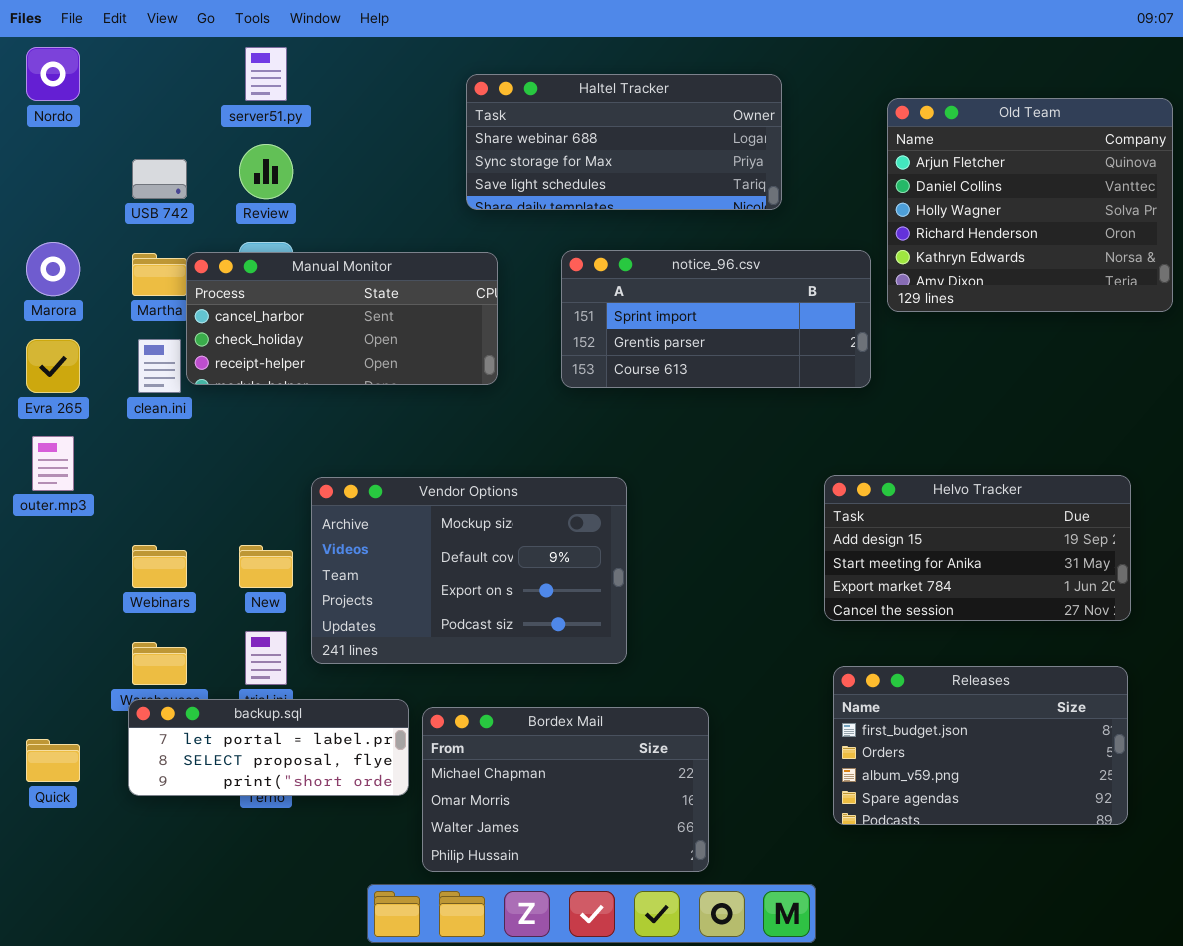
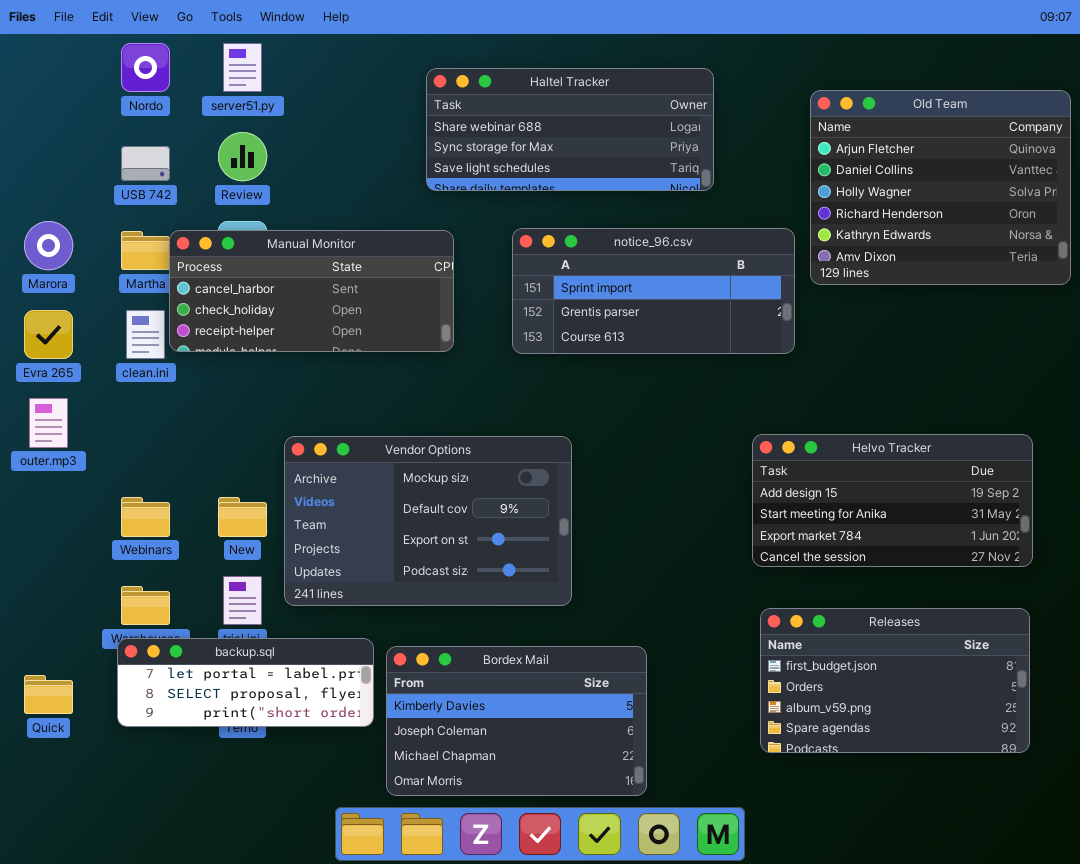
Nordo: [26,47,80,101] -> [121,43,170,92], moved
Bordex Mail: [422,707,709,872] -> [386,646,647,796], scrolled up 2 rows

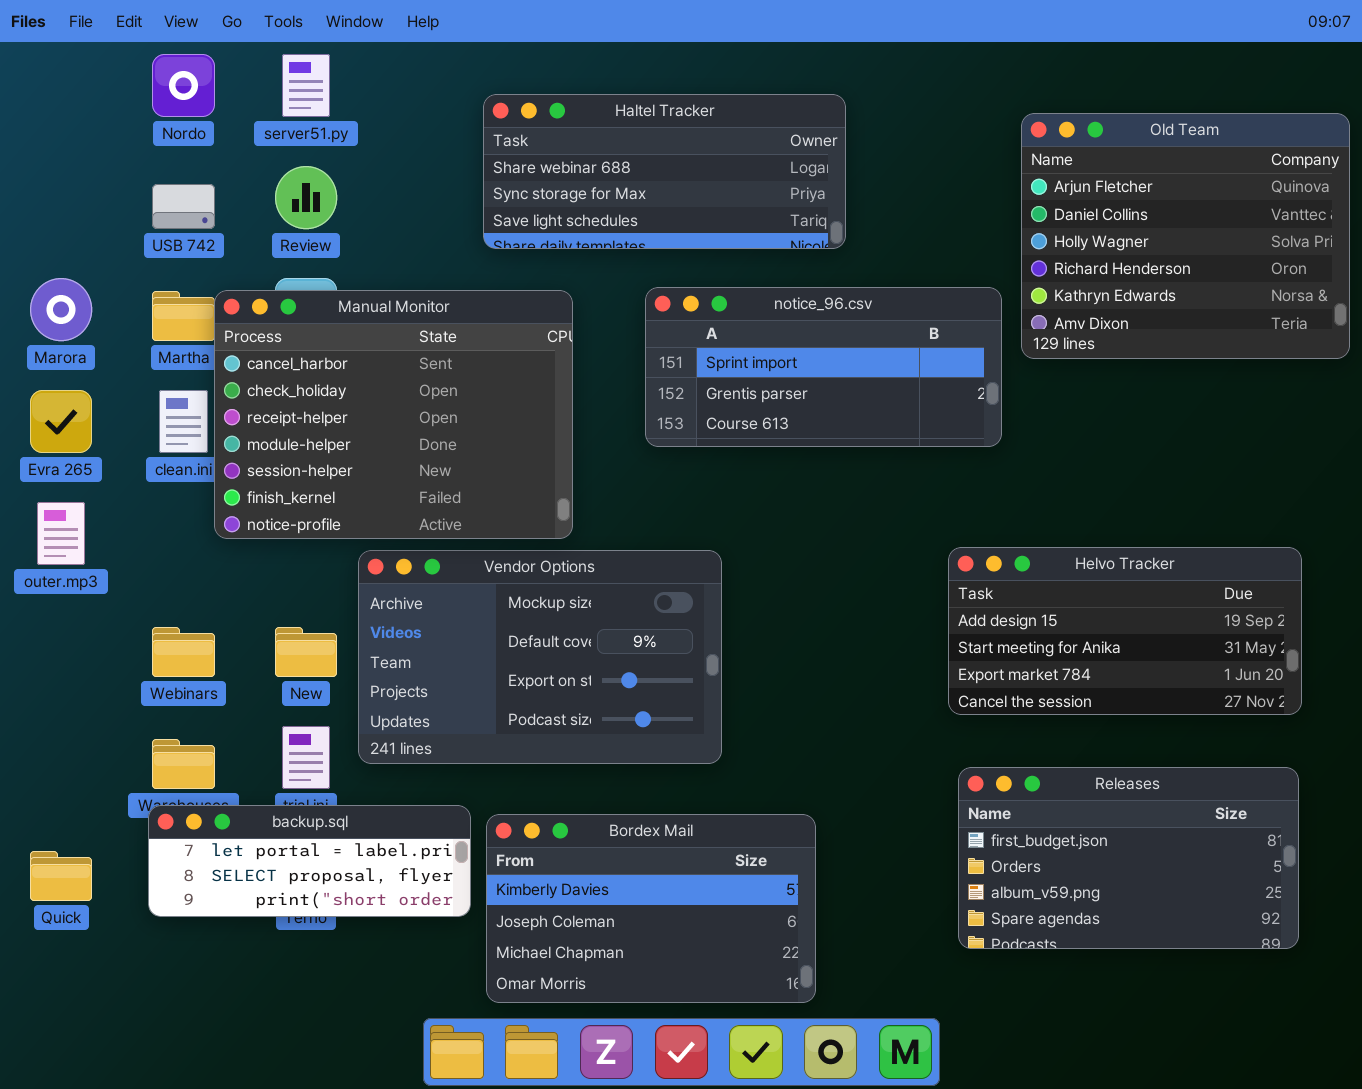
Haltel Tracker: [426,68,714,191] -> [483,94,846,249], moved
Manual Monitor: [169,230,454,352] -> [214,290,573,539], resized

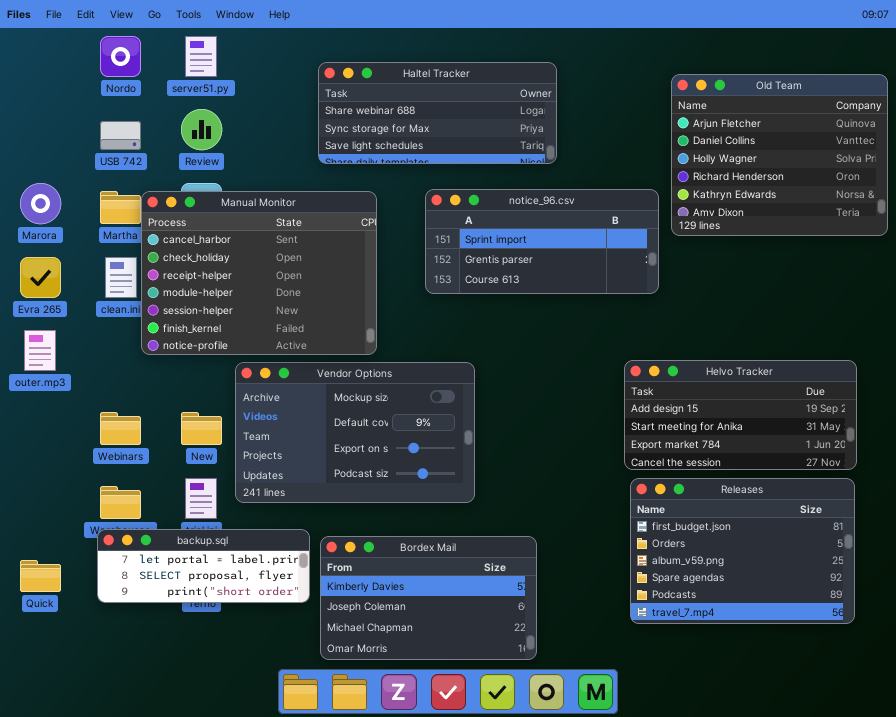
Releases: [958,767,1299,949] -> [630,478,855,624], resized

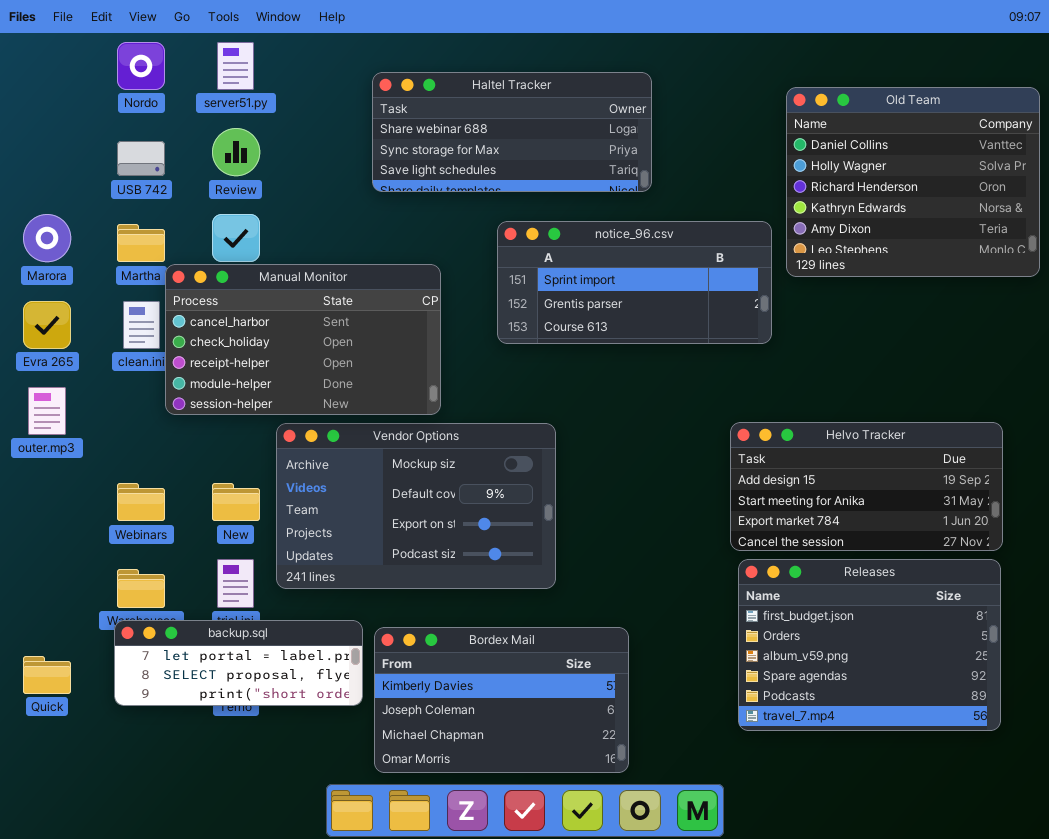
Old Team: [671,74,888,236] -> [786,87,1040,277], scrolled down 1 row
Manual Monitor: [141,191,377,355] -> [165,264,441,415], resized

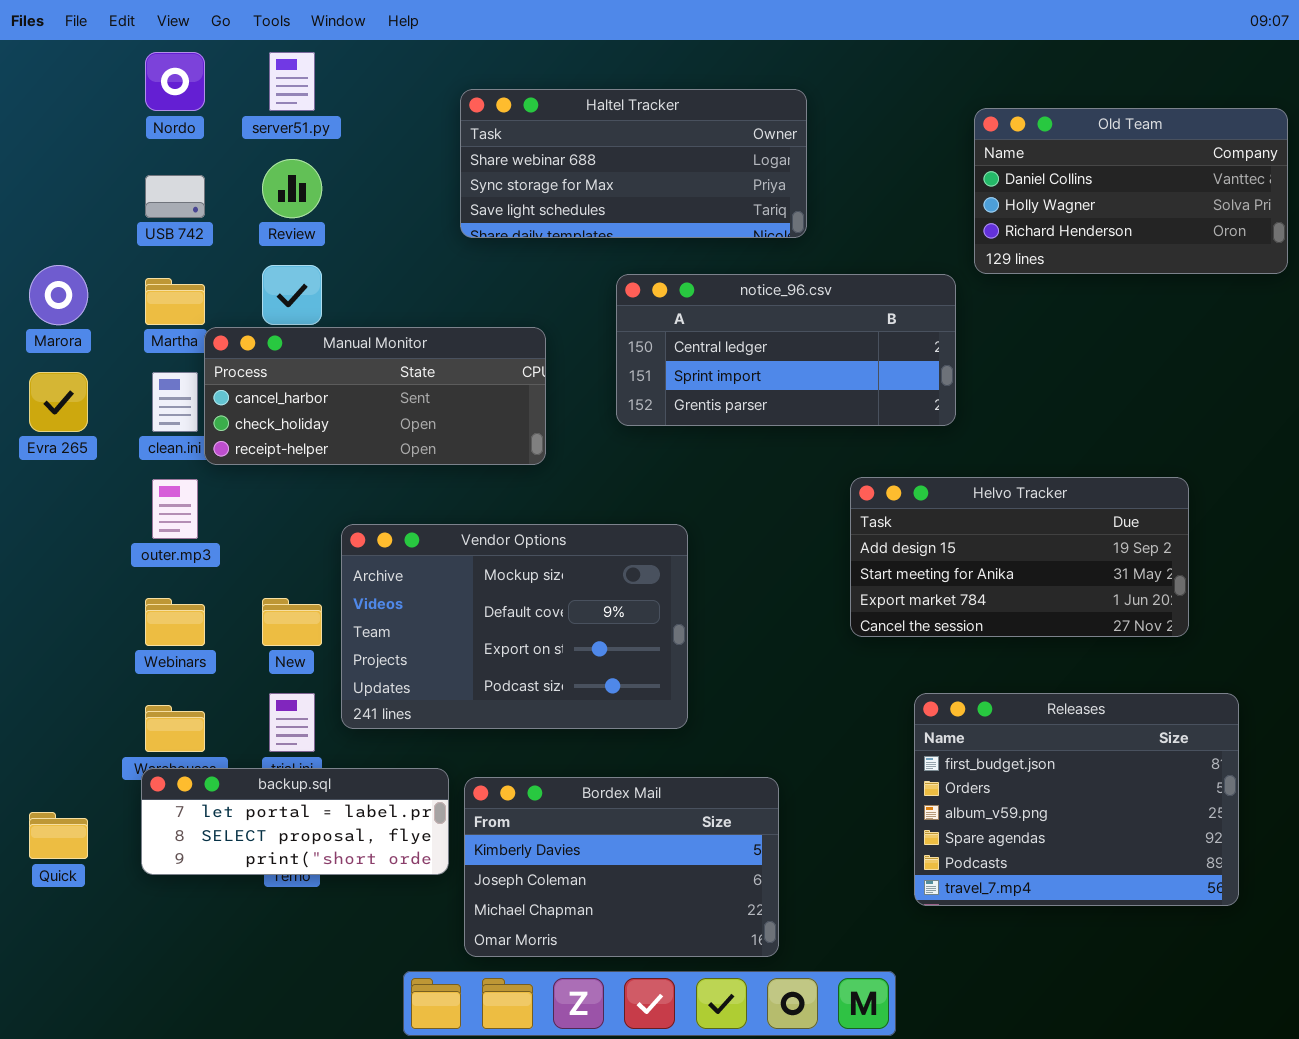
Old Team: [786,87,1040,277] -> [974,108,1288,274], resized
notice_96.csv: [497,221,772,344] -> [616,274,956,426], scrolled up 1 row
Manual Monitor: [165,264,441,415] -> [204,327,546,465], resized
outer.mp3: [28,387,66,435] -> [152,479,198,539], moved
Helvo Tracker: [730,422,1003,551] -> [850,477,1189,637], moved

